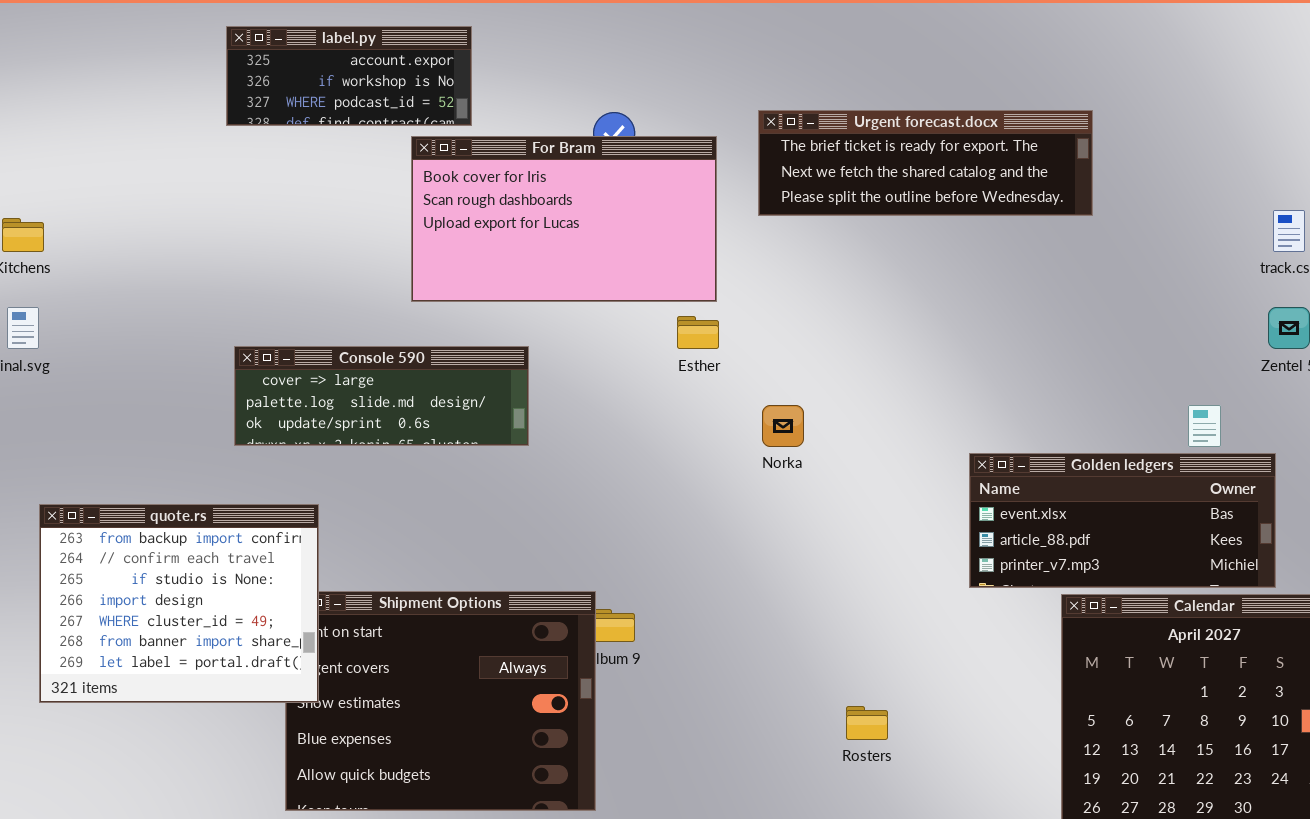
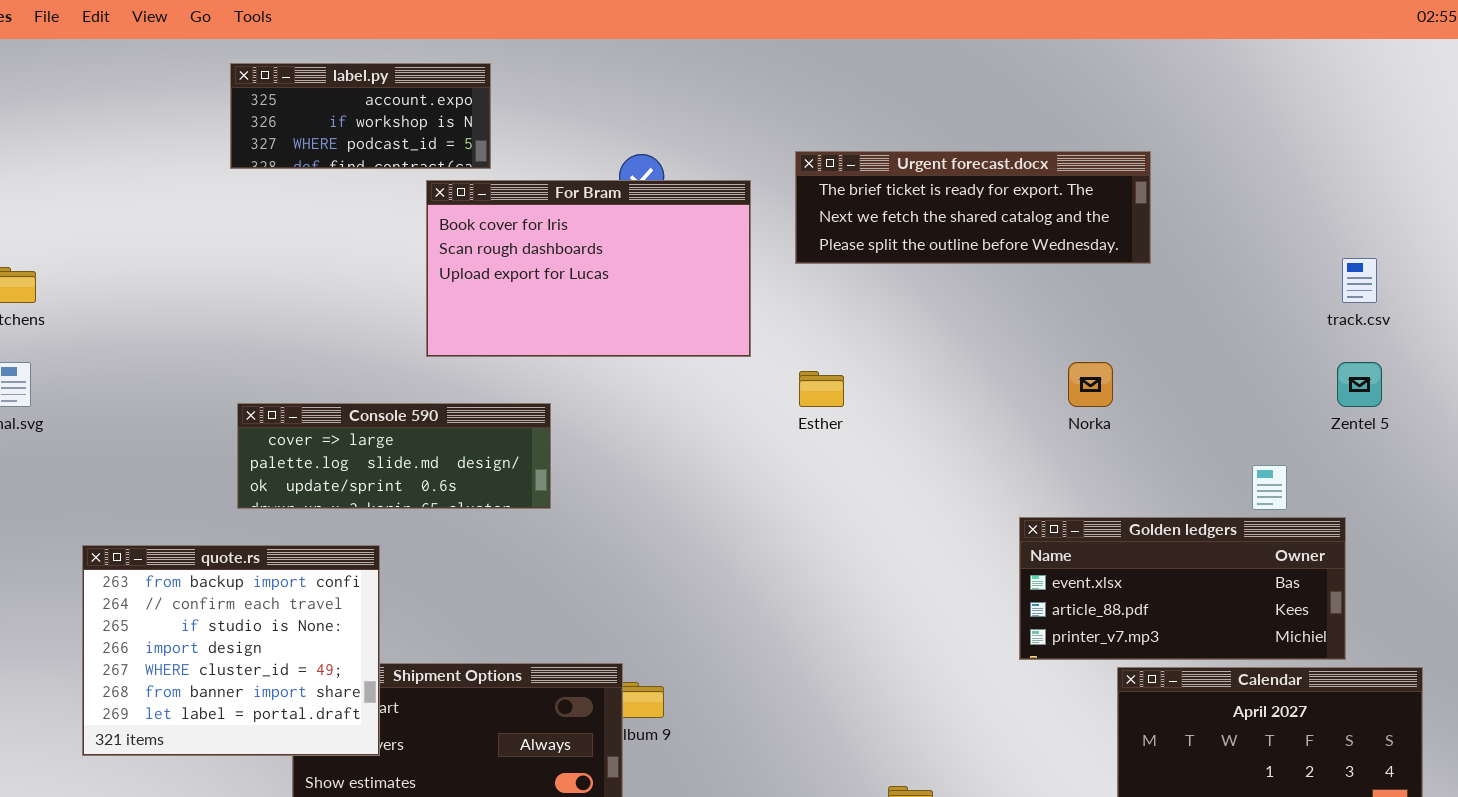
Esther: [677,316,719,349] -> [799,371,844,407], moved
Norka: [762,405,804,447] -> [1068,362,1113,407], moved
quote.rs: [39,504,319,703] -> [82,545,380,756], moved

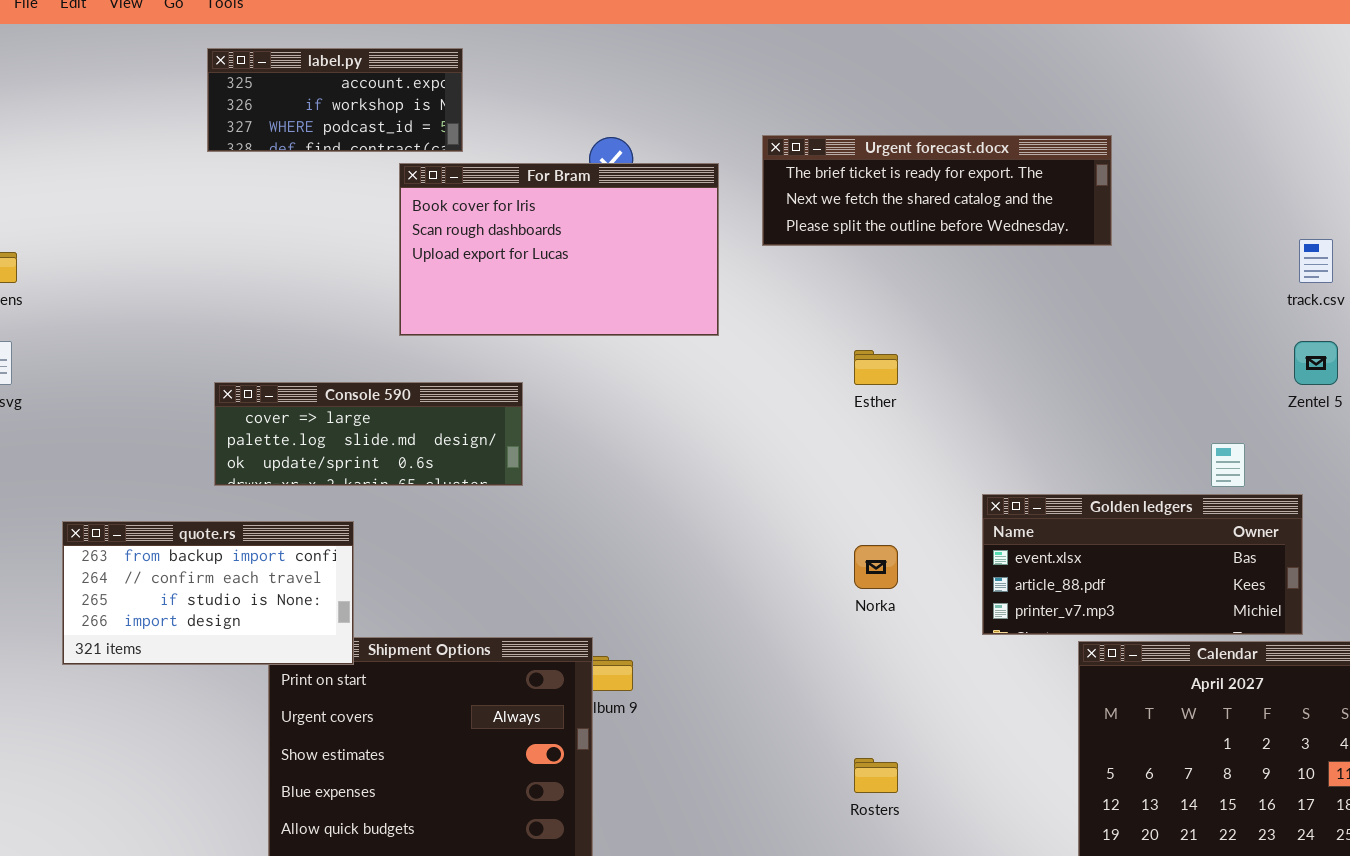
Norka: [1068,362,1113,407] -> [854,545,898,589], moved
Esther: [799,371,844,407] -> [854,350,898,385], moved
quote.rs: [82,545,380,756] -> [62,521,354,665], resized

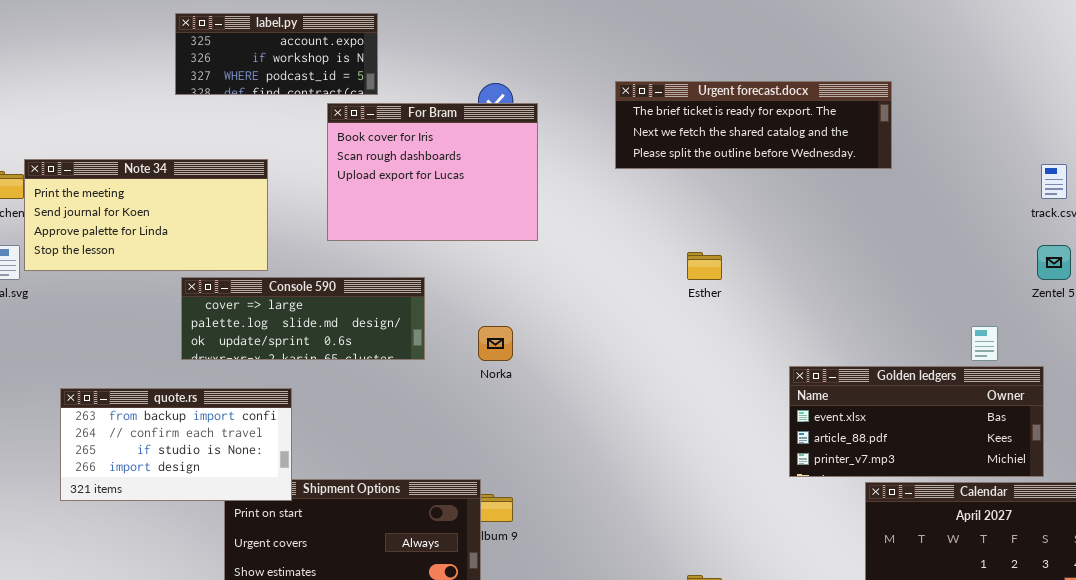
For Bram: [399,163,719,336] -> [327,103,538,241], resized
Note 34: none -> [24,159,268,271], opened
Norka: [854,545,898,589] -> [478,326,513,361], moved

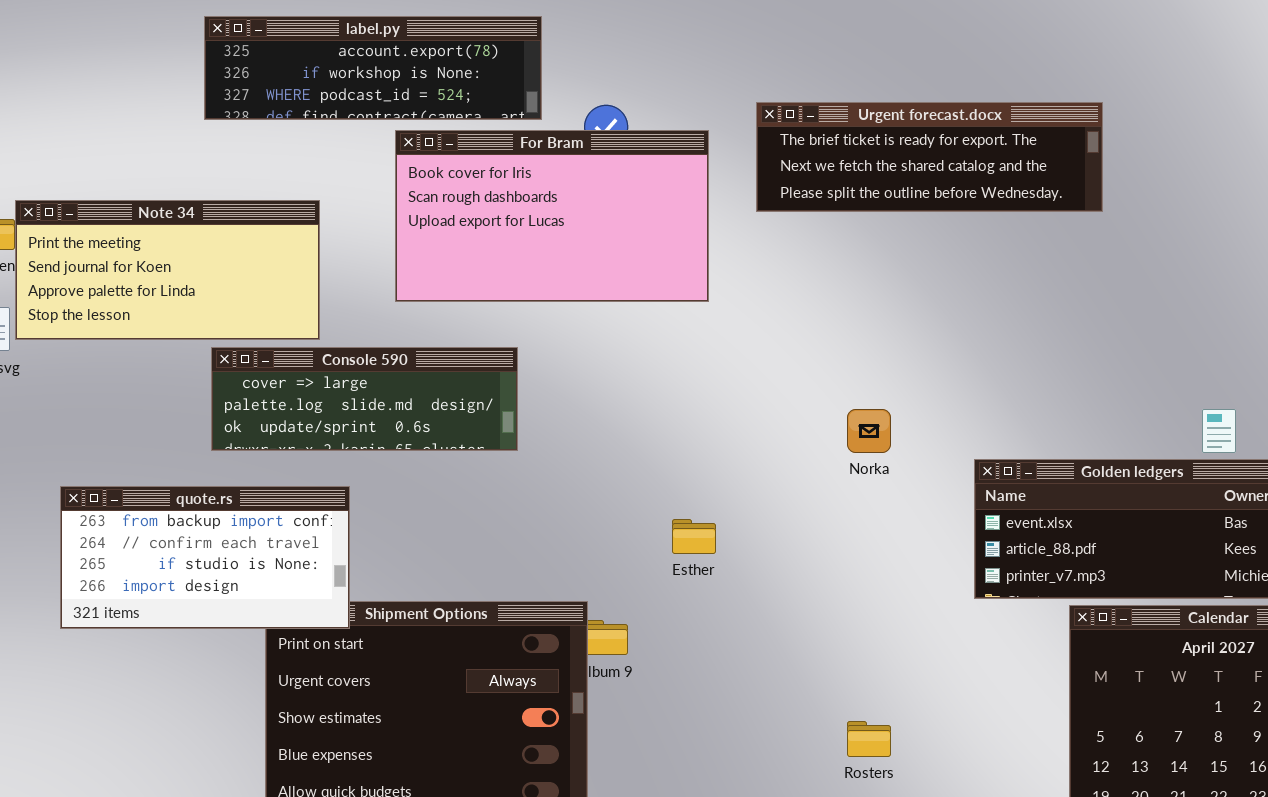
label.py: [175,13,378,95] -> [204,16,542,120], resized
For Bram: [327,103,538,241] -> [395,130,709,302], resized
Esther: [687,252,722,280] -> [672,519,716,554], moved
Norka: [478,326,513,361] -> [847,409,891,453], moved

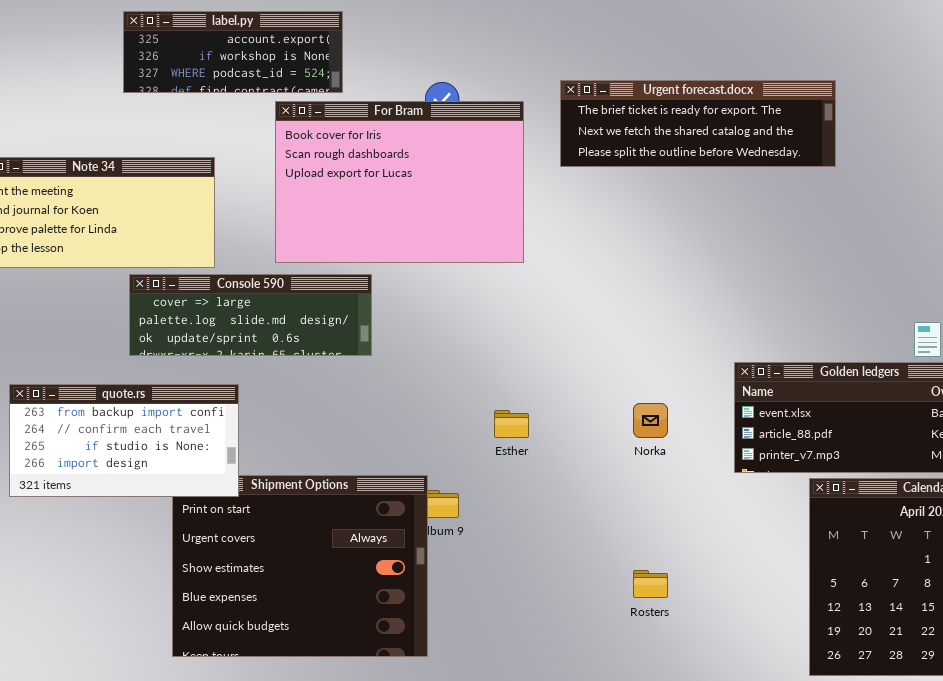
label.py: [204,16,542,120] -> [123,11,343,93], resized
For Bram: [395,130,709,302] -> [275,101,524,263], resized
Norka: [847,409,891,453] -> [633,403,668,438], moved

